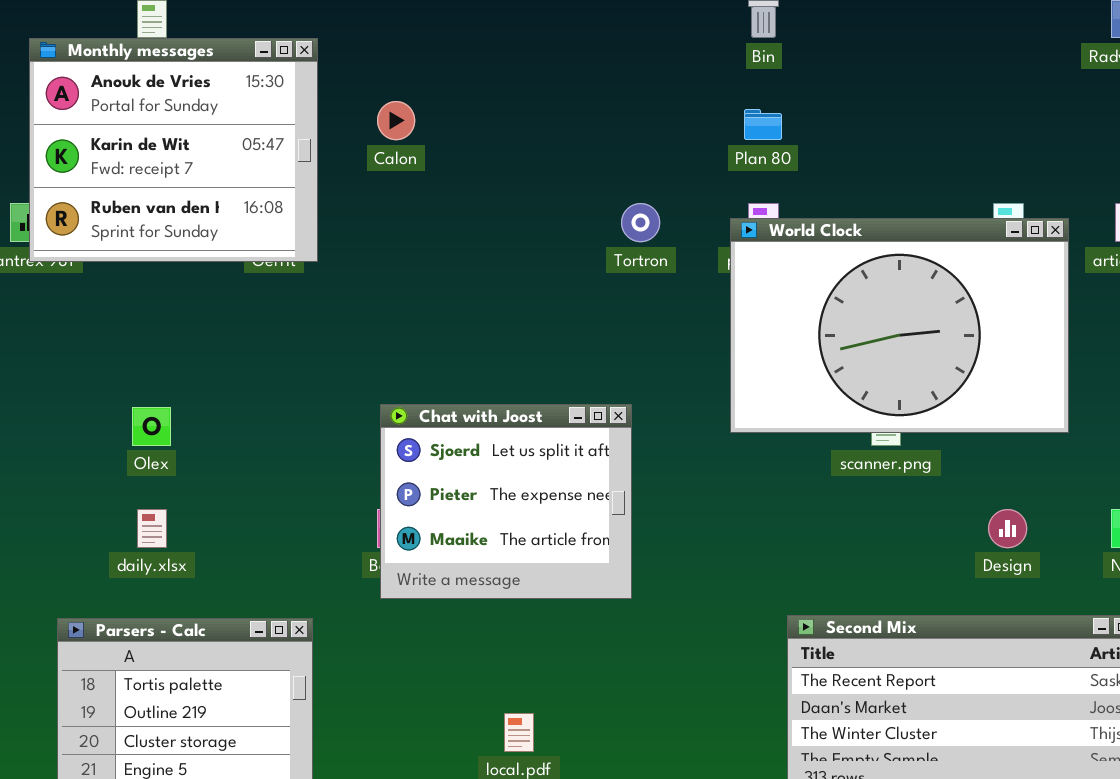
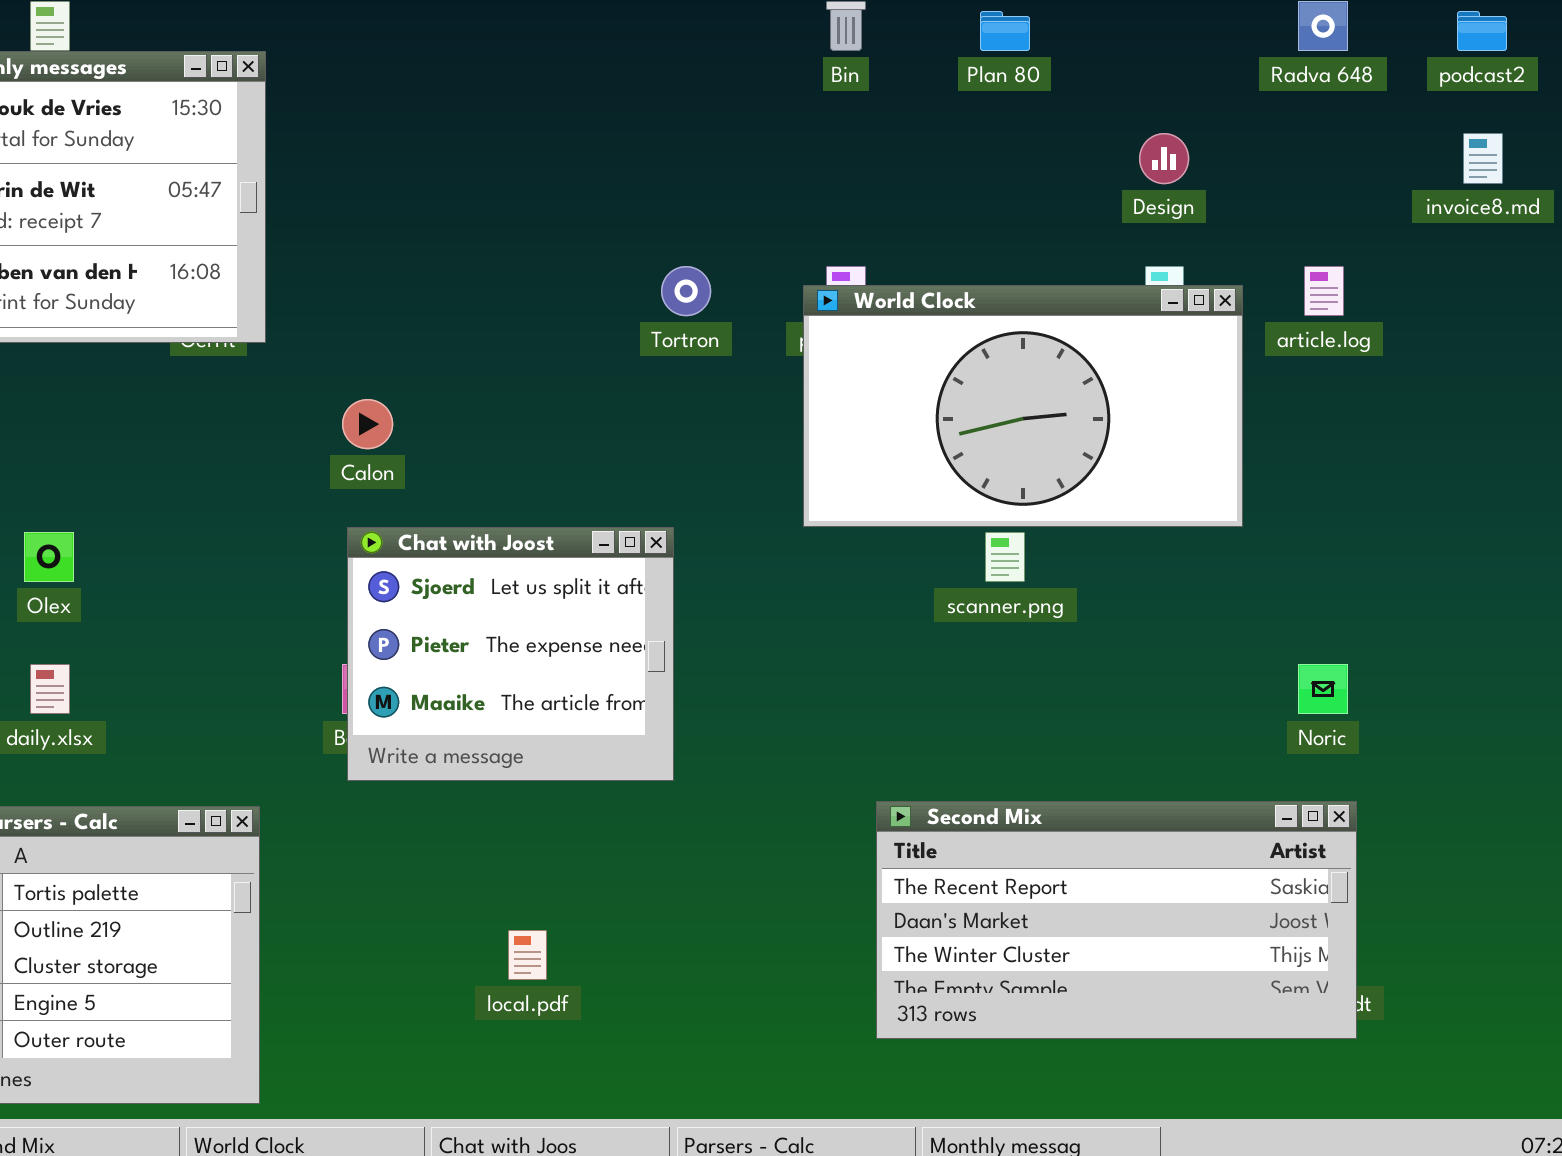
Calon: [377,101,415,140] -> [342,399,393,449], moved
Plan 80: [744,109,782,140] -> [980,11,1030,51], moved
World Clock: [730,218,1069,433] -> [803,285,1243,527], resized
Design: [988,509,1027,548] -> [1139,133,1189,184], moved

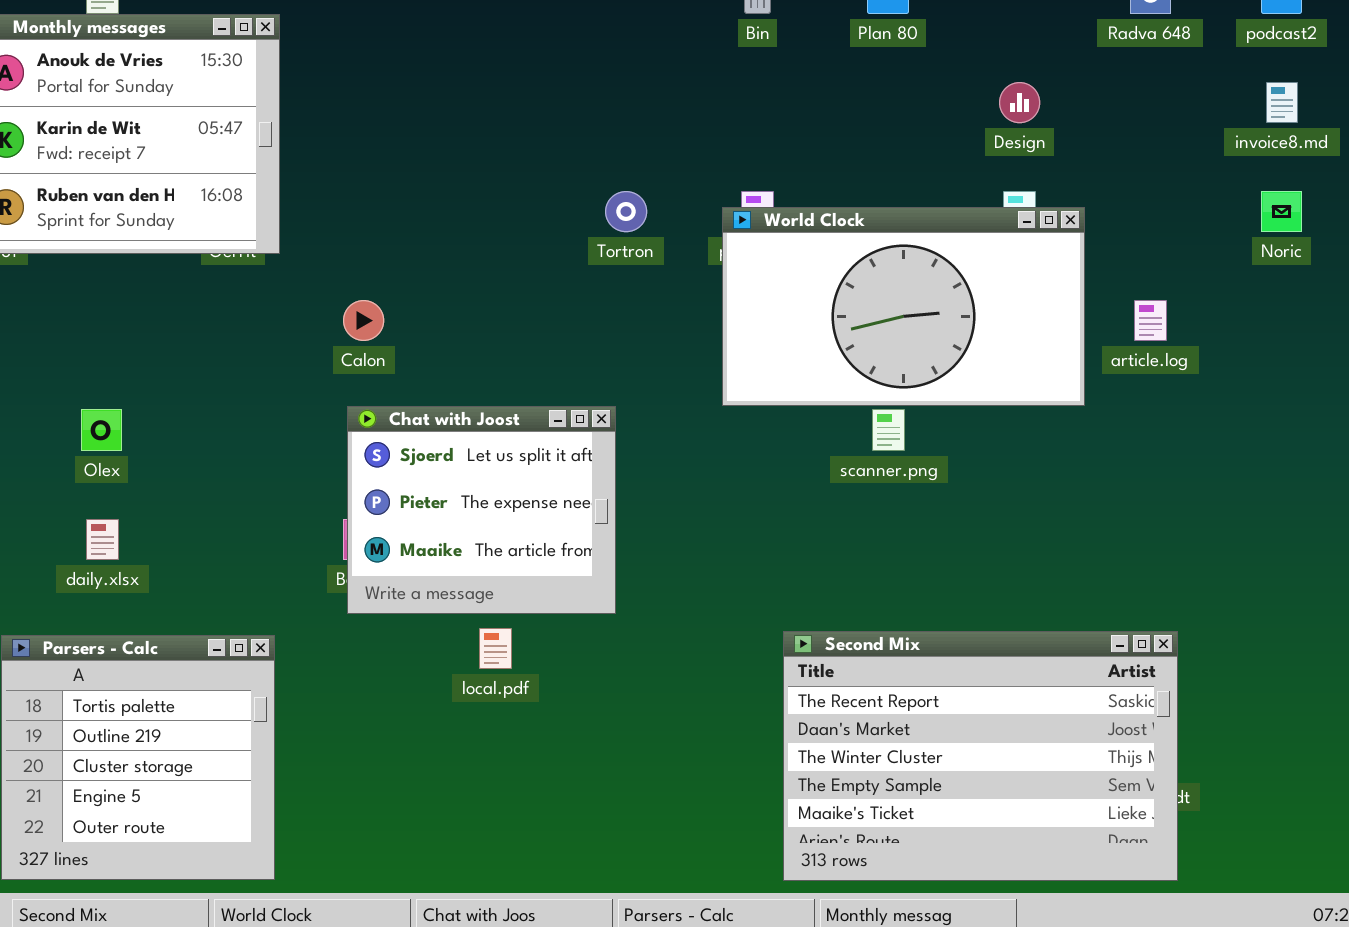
article.log: [1304,266,1344,316] -> [1134,300,1167,341], moved
Noric: [1298,664,1348,714] -> [1261,191,1302,232], moved
Second Mix: [876,801,1357,1039] -> [783,631,1178,881], resized
local.pdf: [508,930,547,980] -> [479,628,512,669], moved

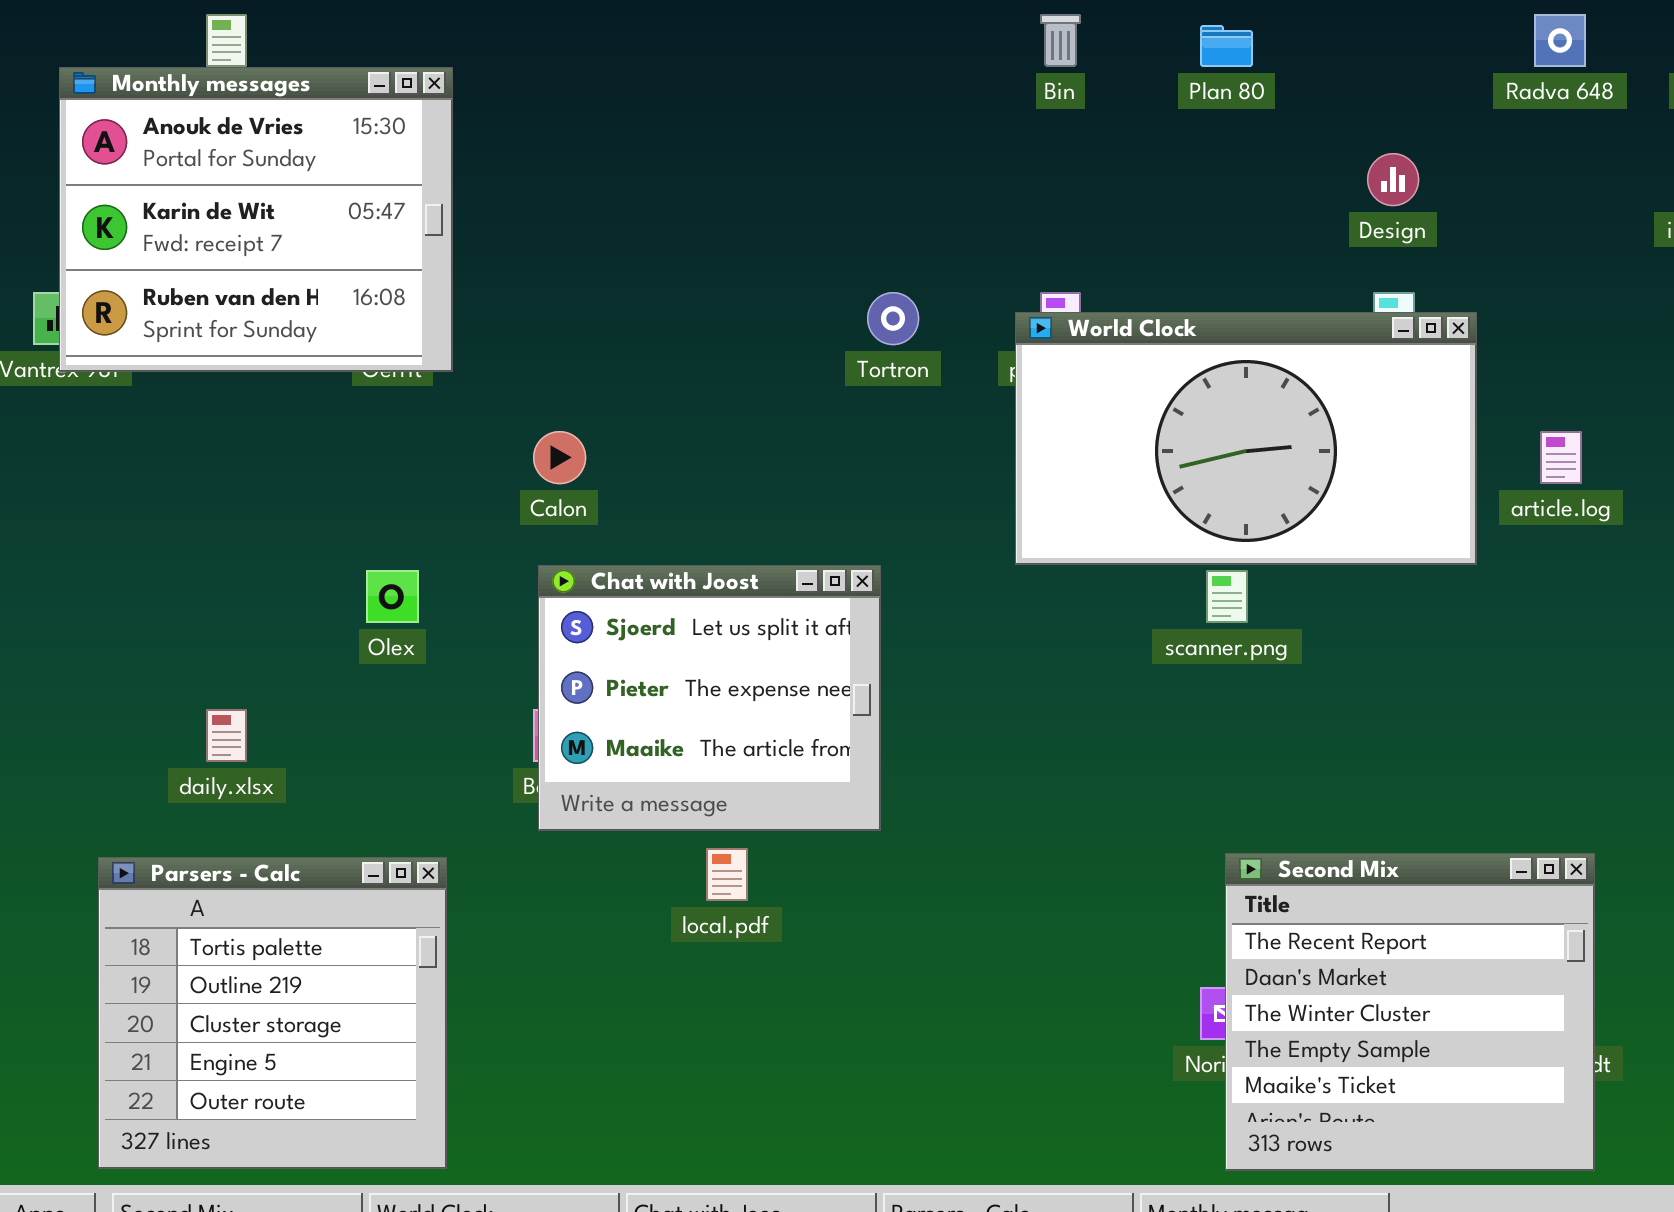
Olex: [81,409,122,451] -> [366,570,419,623], moved
Second Mix: [783,631,1178,881] -> [1225,853,1595,1171], resized

